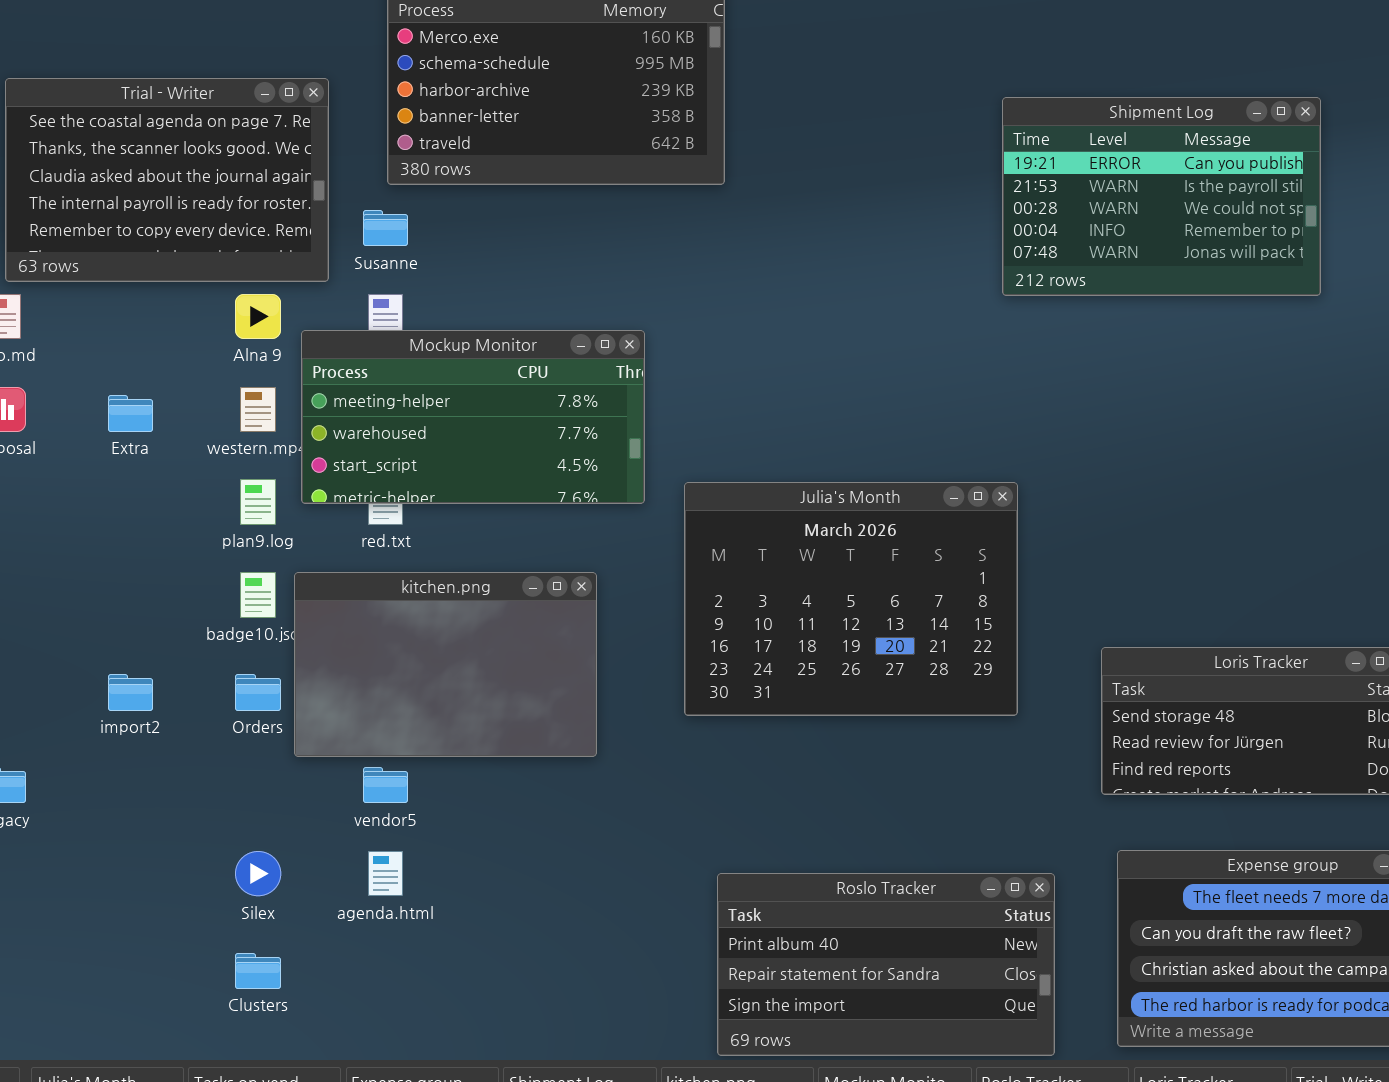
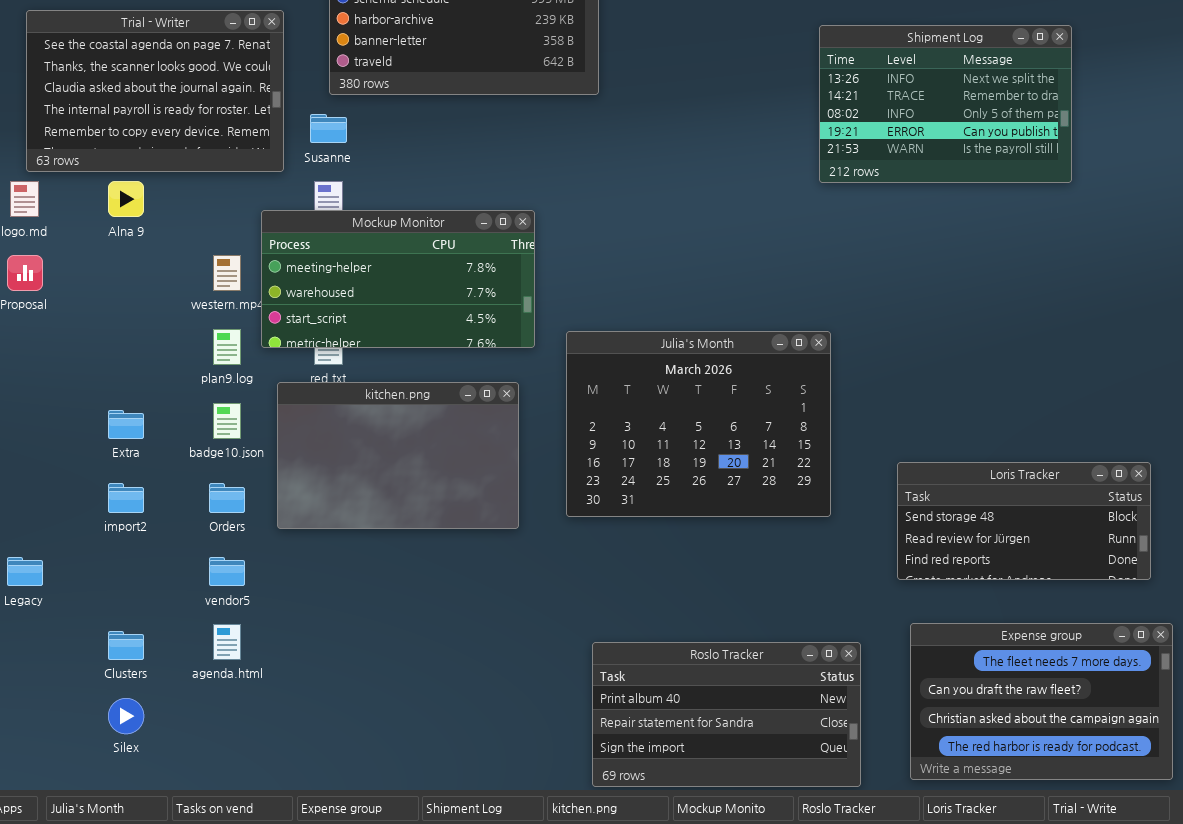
Shipment Log: [1002,97,1321,296] -> [819,25,1072,183], scrolled up 3 rows
Alna 9: [235,294,281,339] -> [108,181,144,217], moved
Extra: [108,395,153,432] -> [108,410,144,439], moved
kitchen.png: [294,572,597,757] -> [277,382,519,529], moved
vendor5: [363,767,408,803] -> [209,557,245,586], moved
Silex: [235,851,281,896] -> [108,698,144,734], moved
agenda.html: [368,851,403,896] -> [213,624,241,660], moved
Clusters: [235,953,281,989] -> [108,631,144,660], moved

